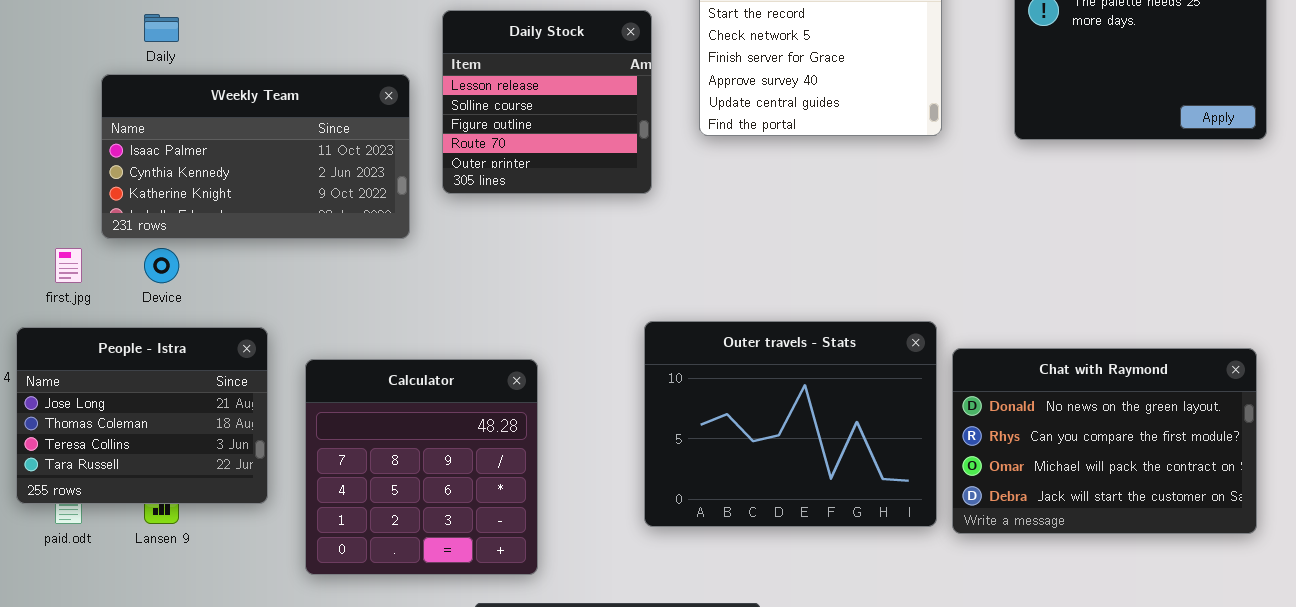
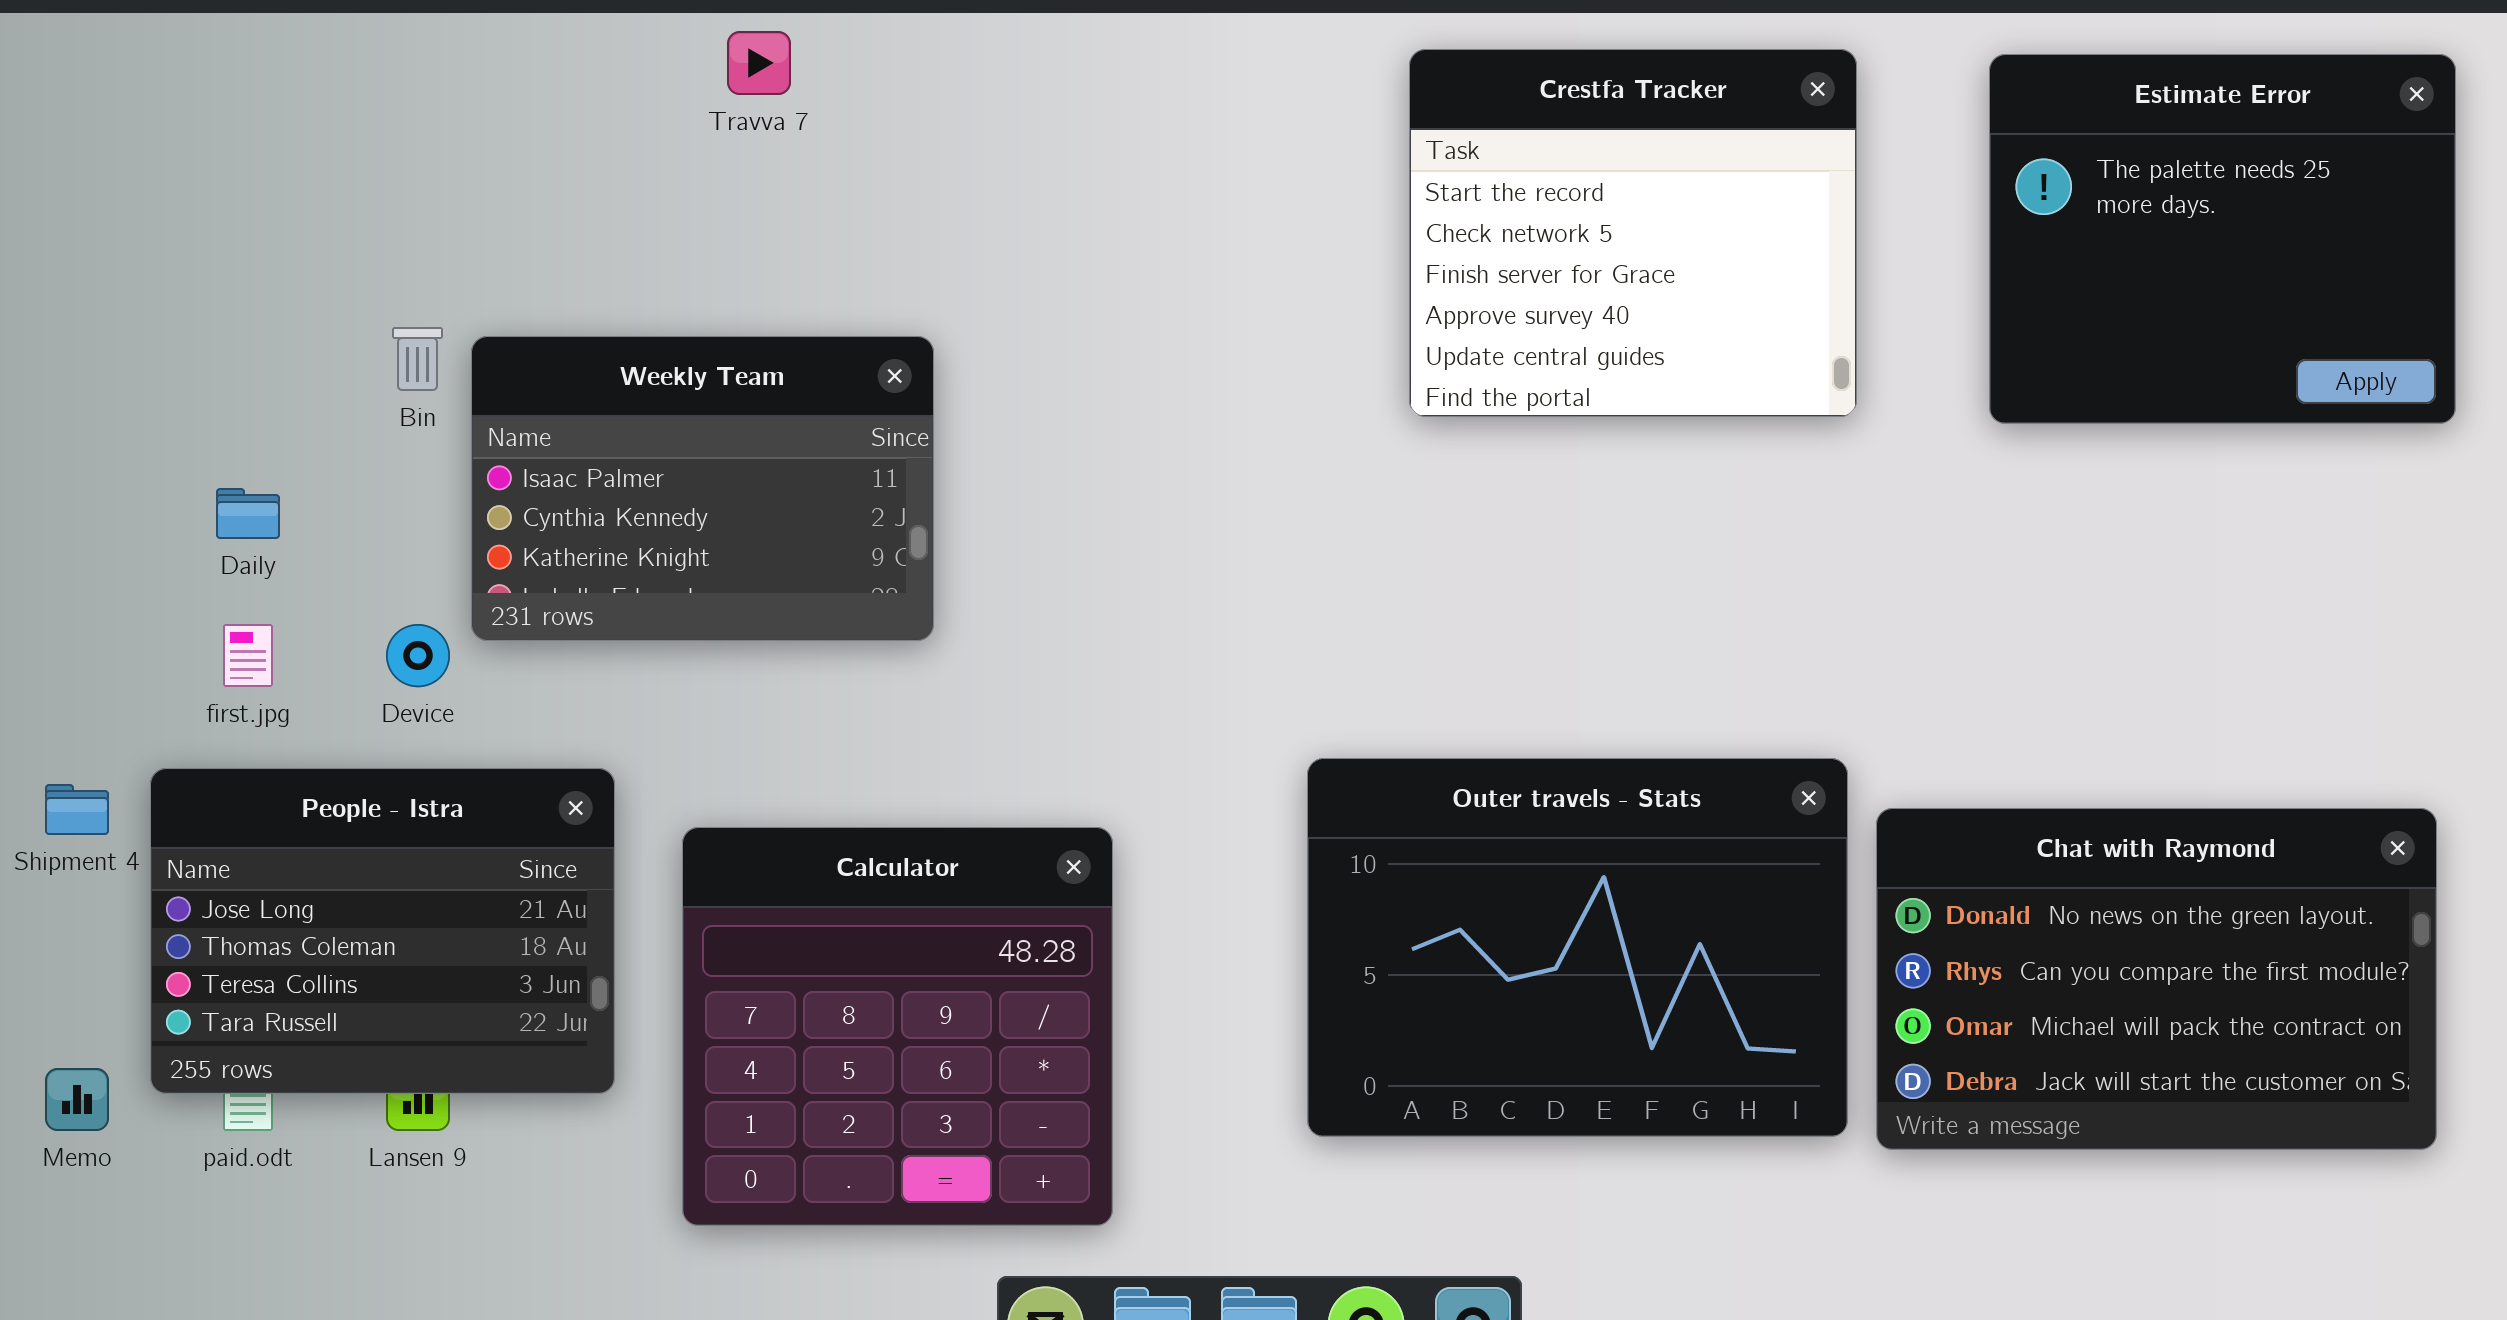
Daily Stock: [442,10,652,194] -> none, closed
Daily: [144,14,179,42] -> [216,488,280,539], moved
Weekly Team: [101,74,410,239] -> [471,336,934,641], moved, resized

